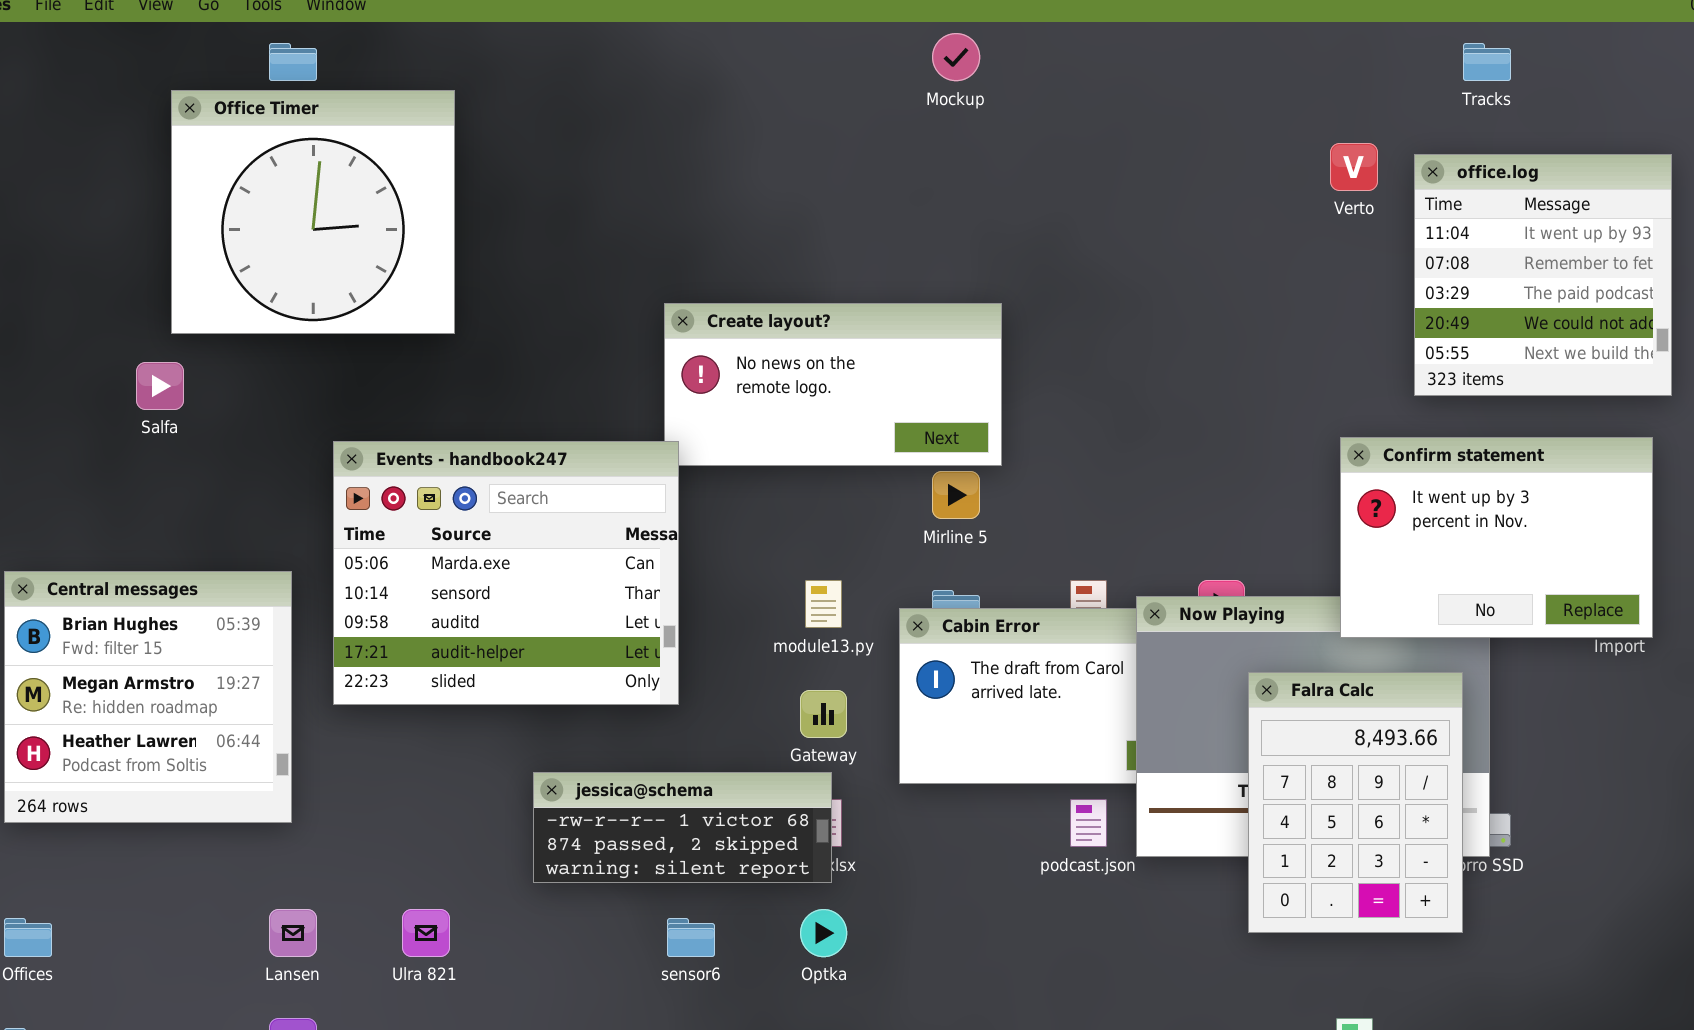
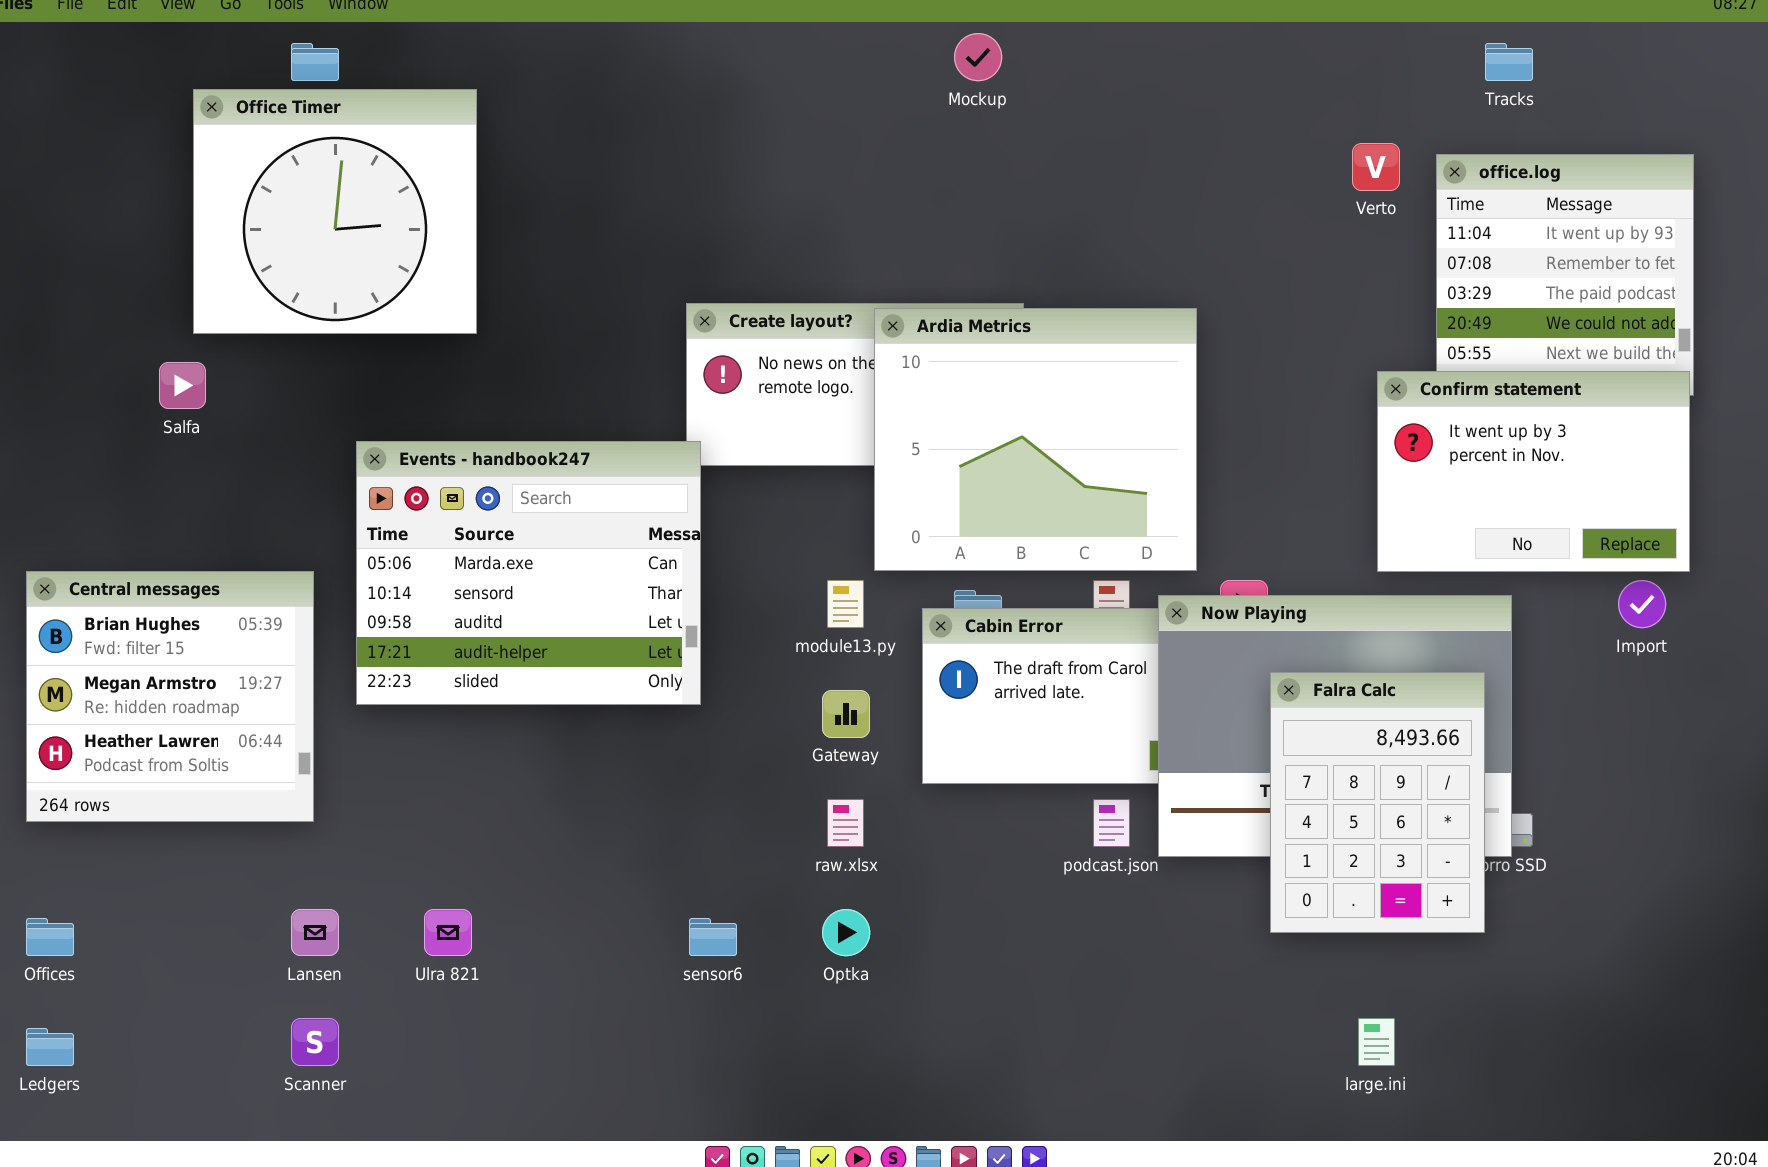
Ardia Metrics: none -> [874,308,1197,571], opened
Confirm statement: [1340,437,1653,638] -> [1377,371,1690,572], moved
jessica@schema: [533,772,832,883] -> none, closed

